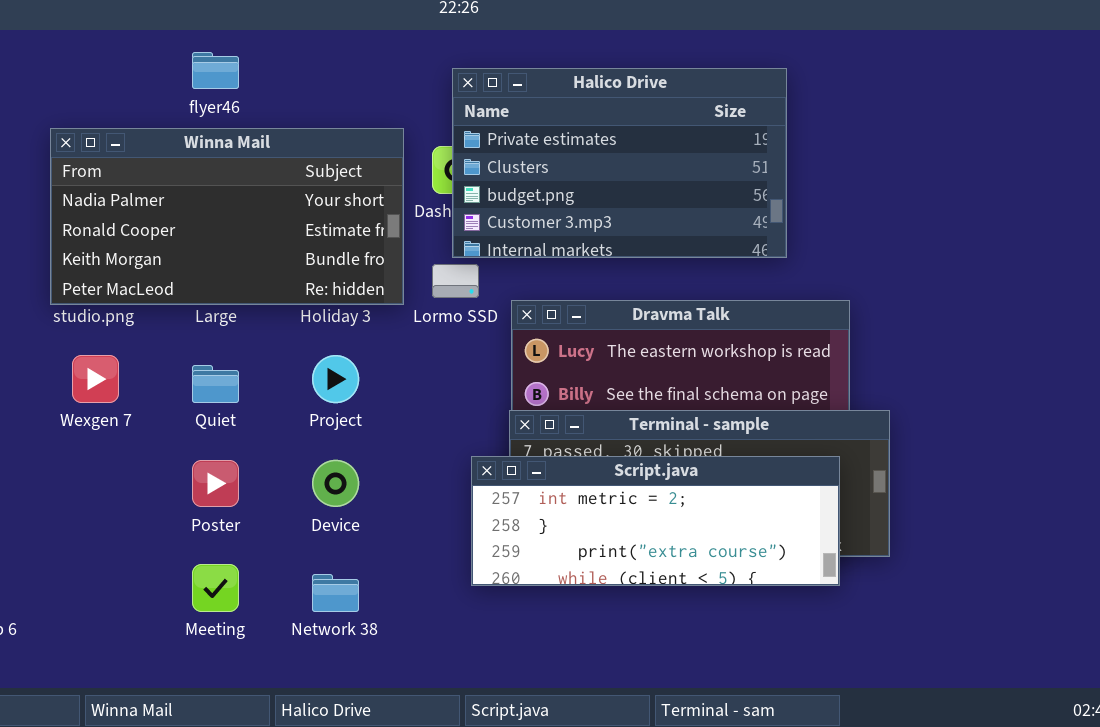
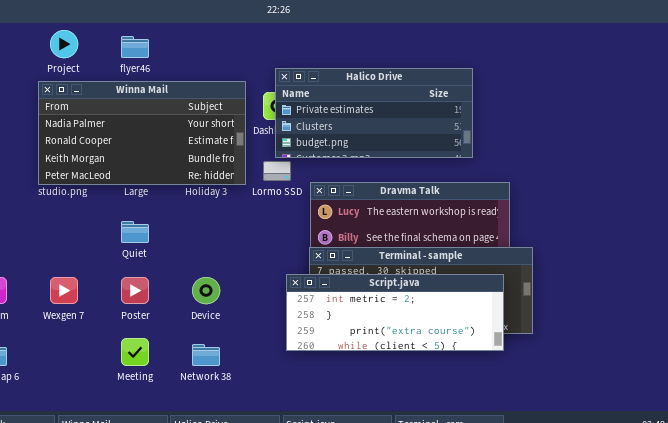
Halico Drive: [452,68,787,258] -> [275,68,473,158], resized
Wexgen 7: [72,355,119,403] -> [50,277,78,304], moved
Project: [312,355,359,403] -> [50,30,78,58], moved

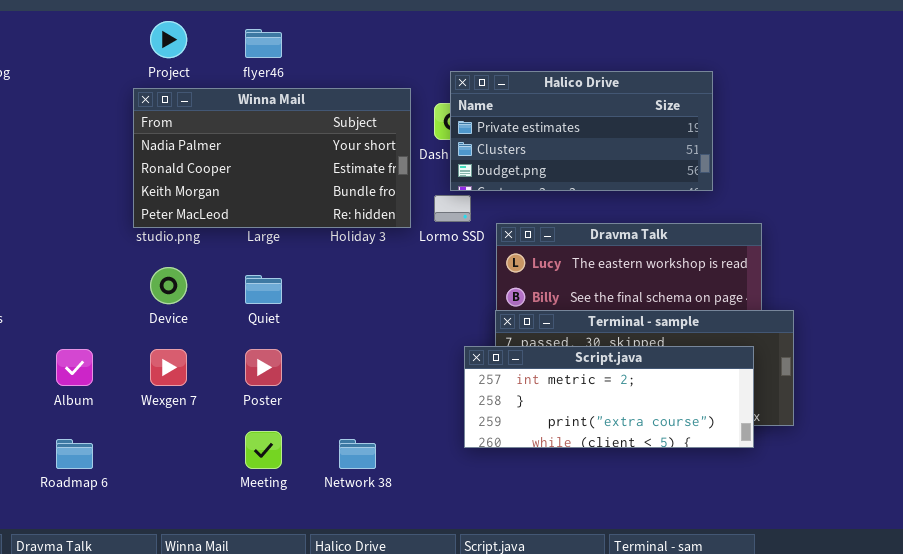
Device: [192,277,220,304] -> [150,267,187,304], moved

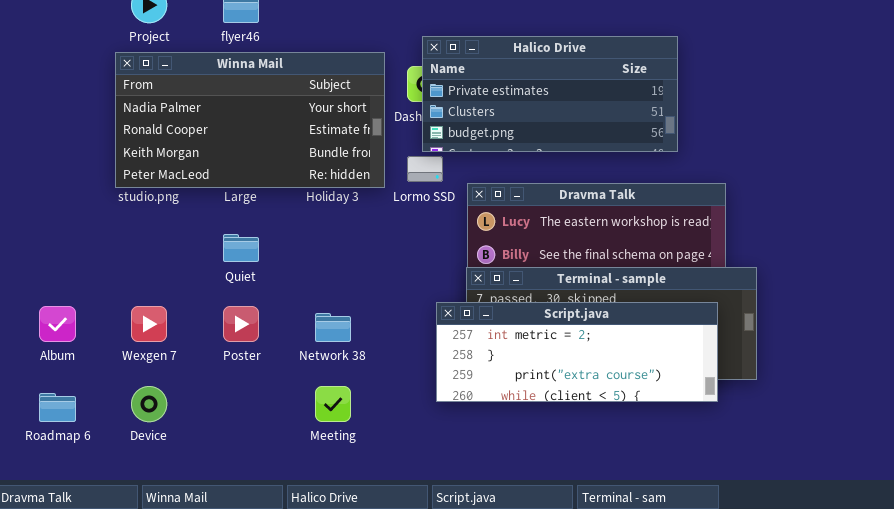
Device: [150,267,187,304] -> [131,386,167,422], moved
Meeting: [245,431,282,469] -> [315,386,351,422], moved
Network 38: [339,439,376,469] -> [315,313,351,342], moved

